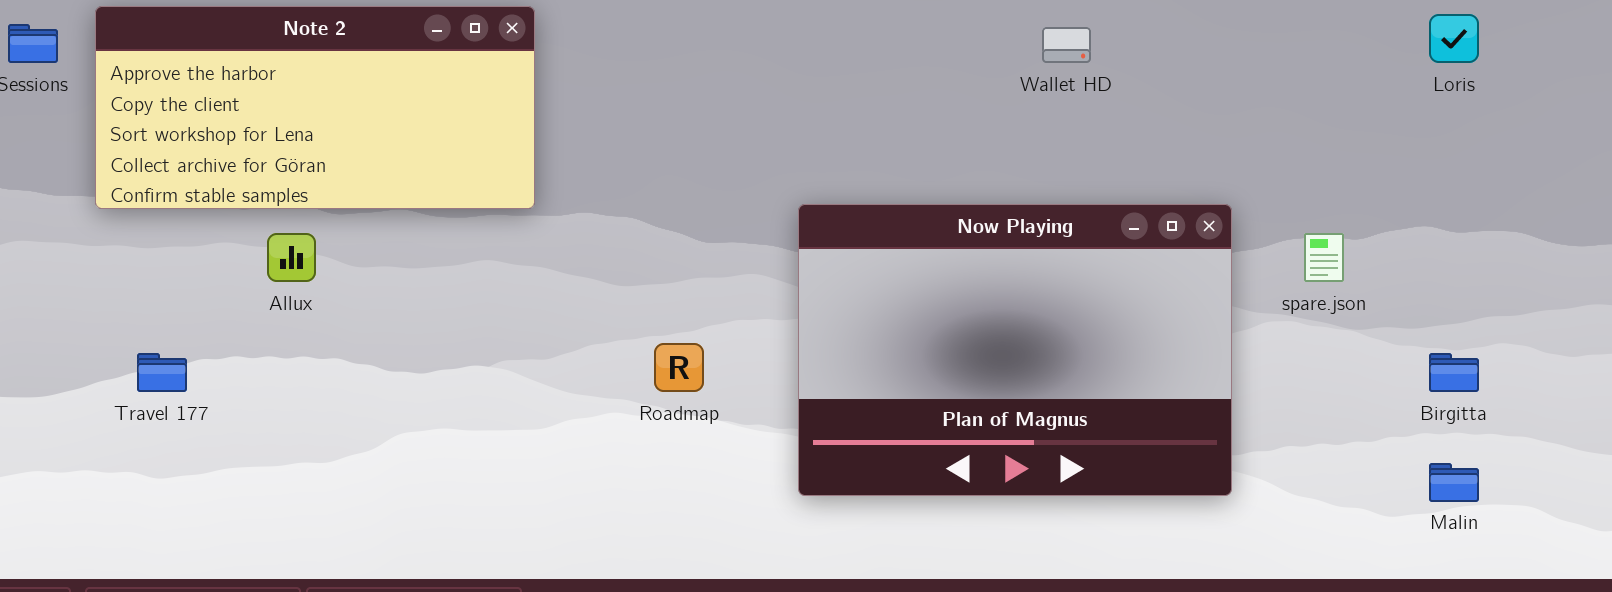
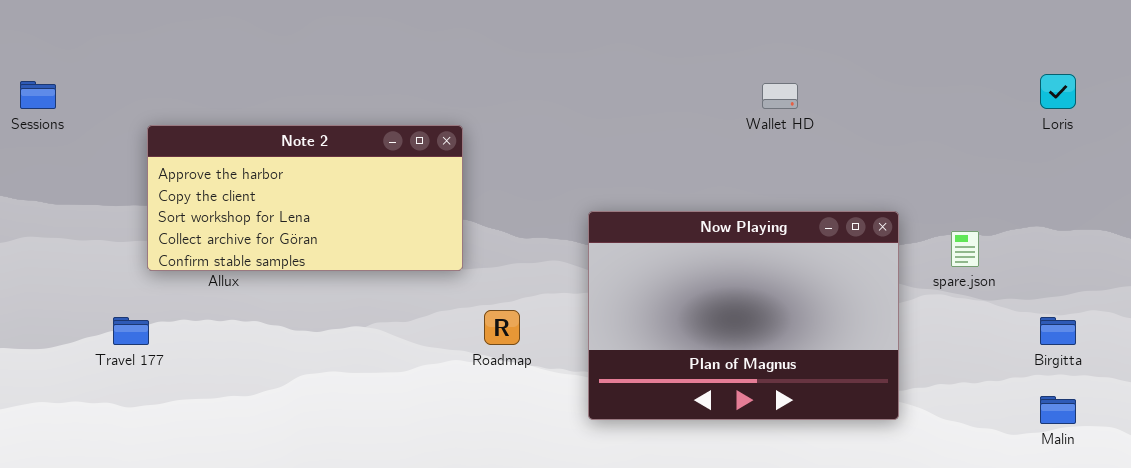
Note 2: [95,6,535,209] -> [147,125,463,271], moved

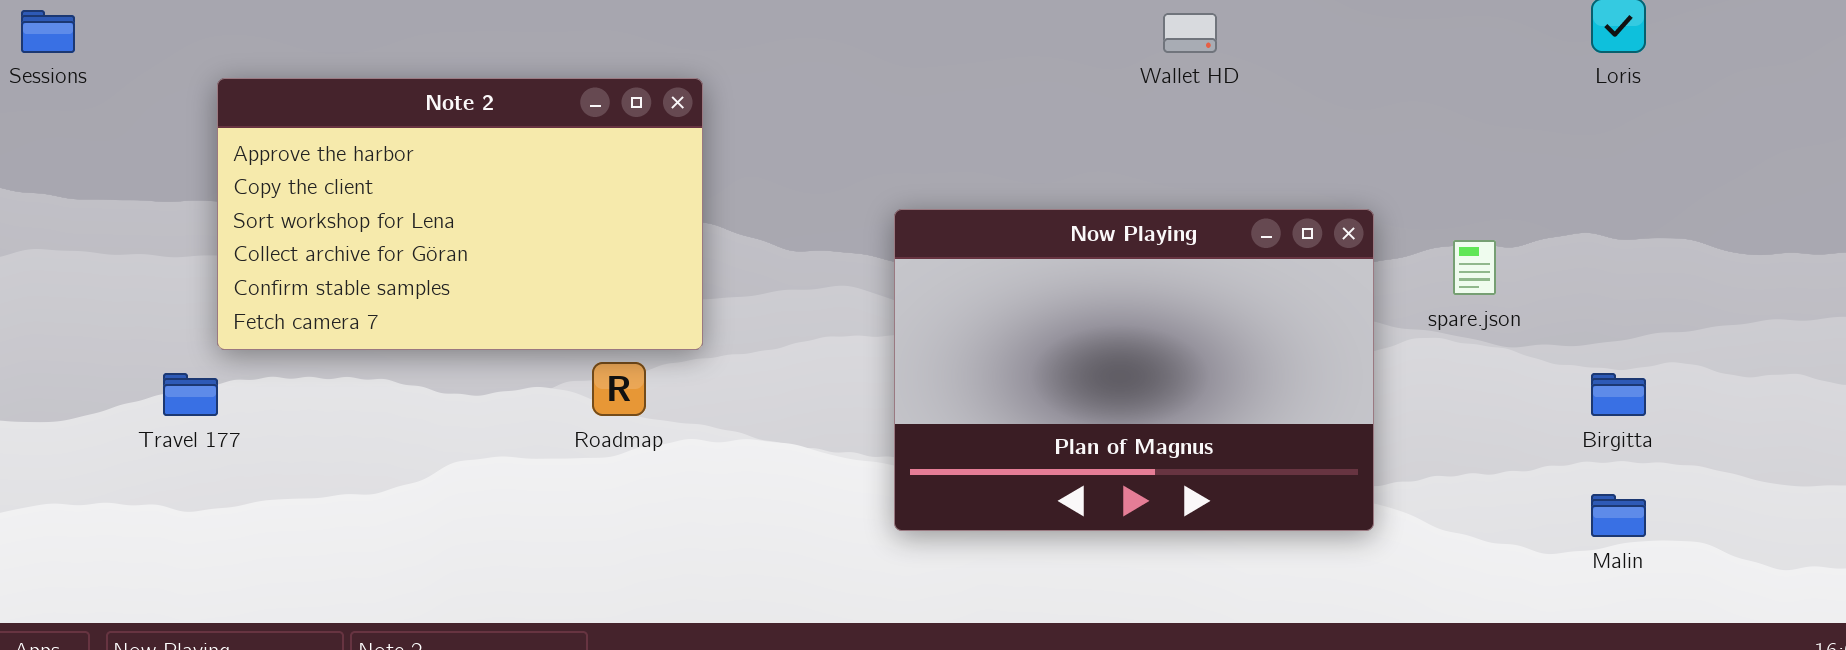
Note 2: [147,125,463,271] -> [217,78,703,350], resized
Roadmap: [484,310,520,345] -> [592,362,646,416], moved

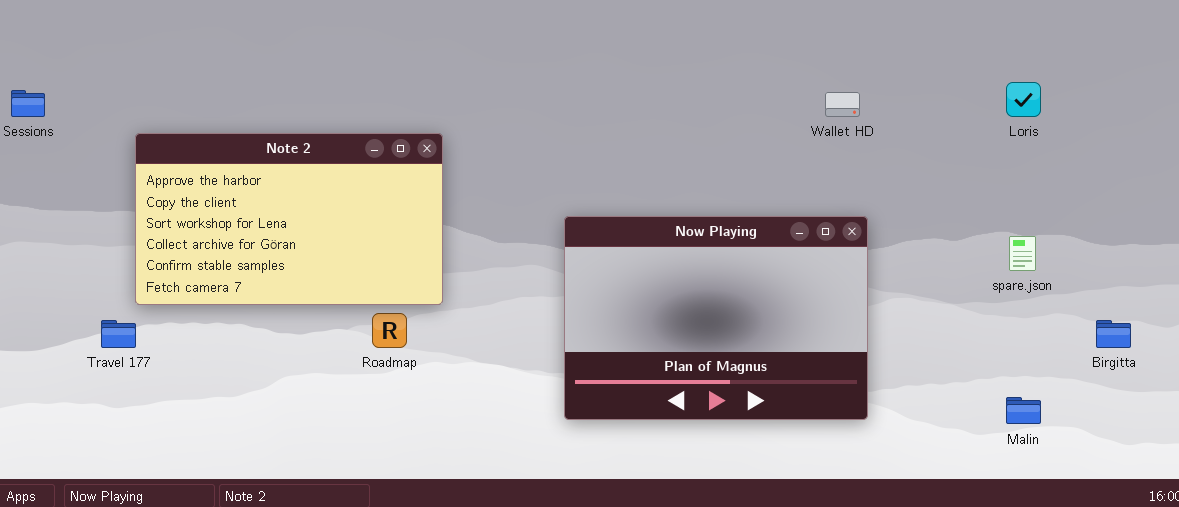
Wallet HD: [1163,13,1217,53] -> [825,92,860,117], moved
spare.json: [1453,240,1496,295] -> [1009,236,1036,271], moved
Birgitta: [1591,373,1646,416] -> [1096,320,1131,348], moved

